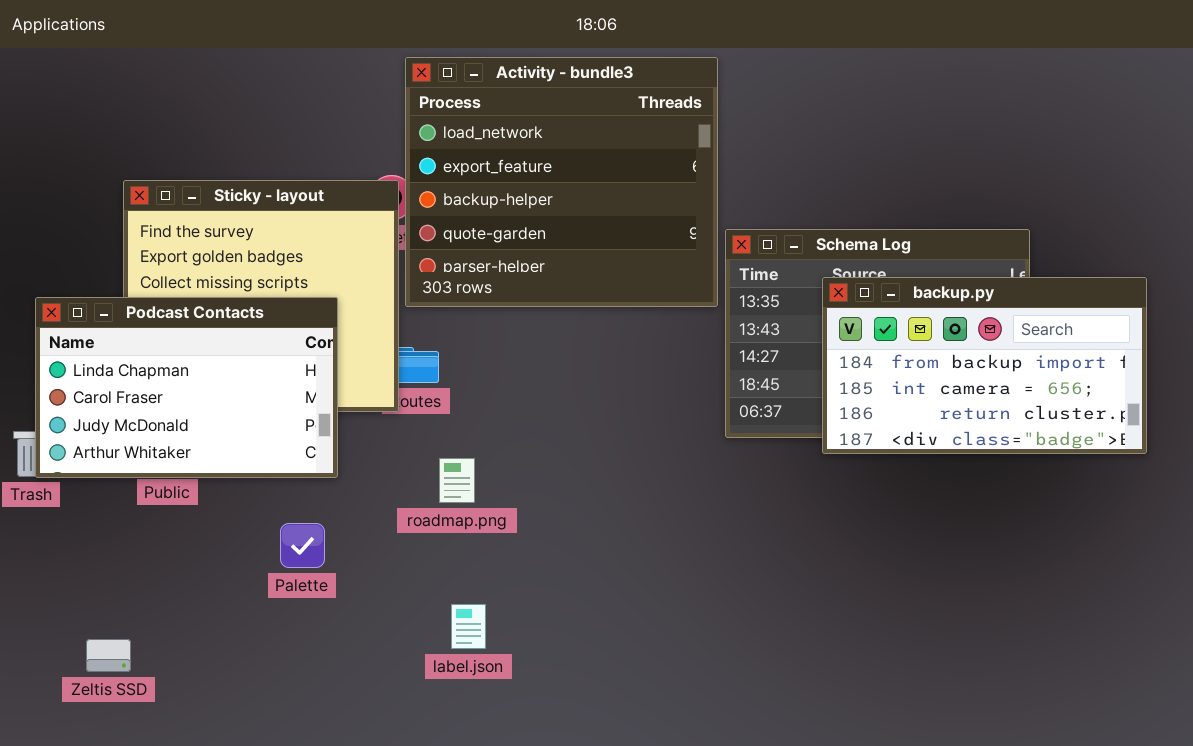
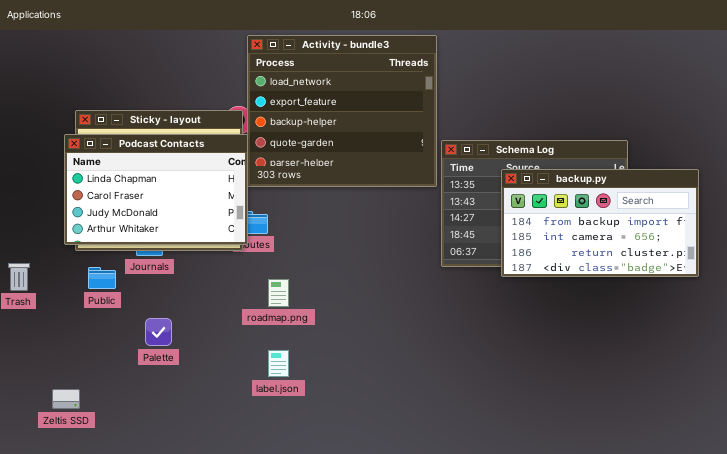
Podcast Contacts: [35,297,338,478] -> [64,134,248,245], moved
Palette: [280,523,325,568] -> [145,318,172,346], moved
label.json: [451,604,486,649] -> [268,350,289,377], moved

